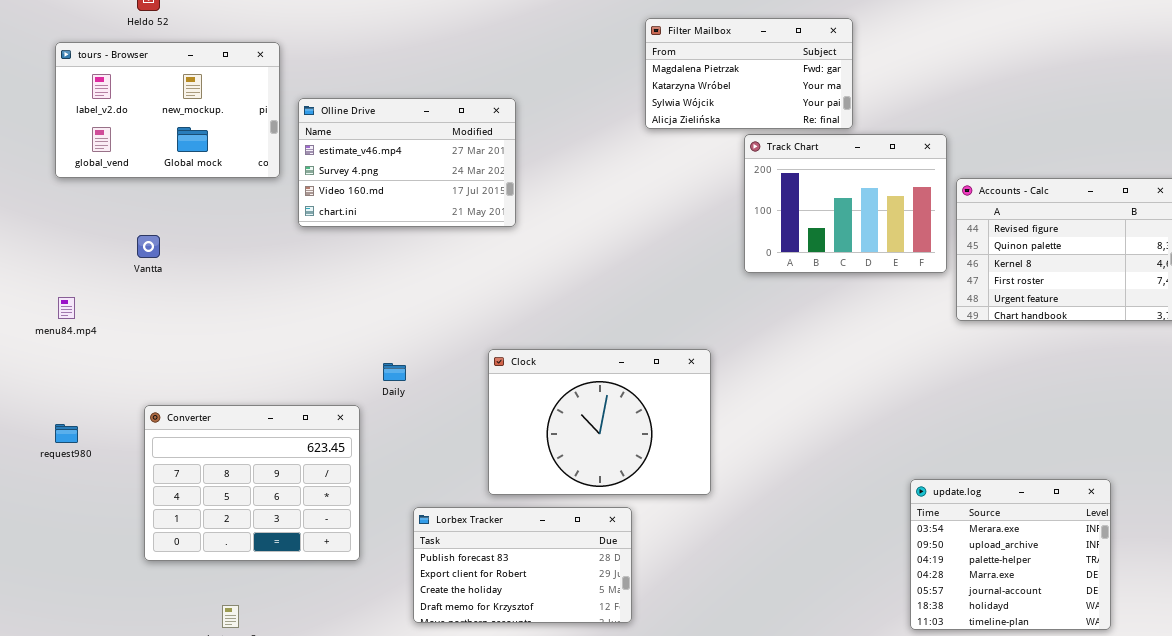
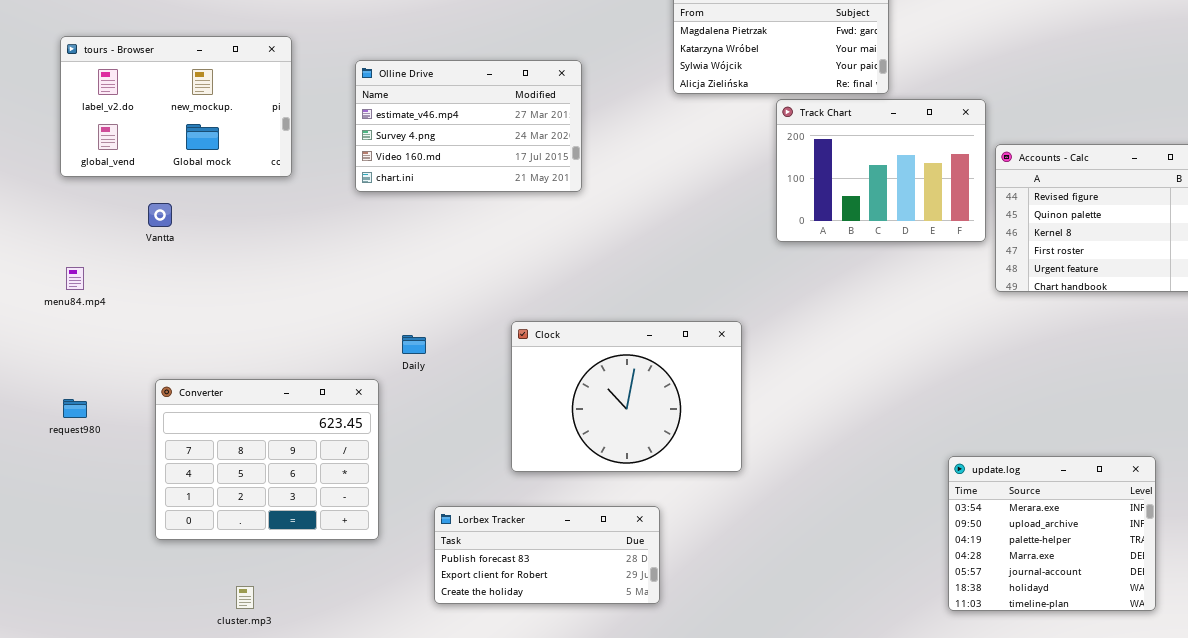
tours - Browser: [55,42,280,178] -> [60,36,292,177], moved
Olline Drive: [298,98,516,227] -> [355,60,582,192], moved
Lorbex Tracker: [413,507,632,623] -> [434,506,660,604], resized

